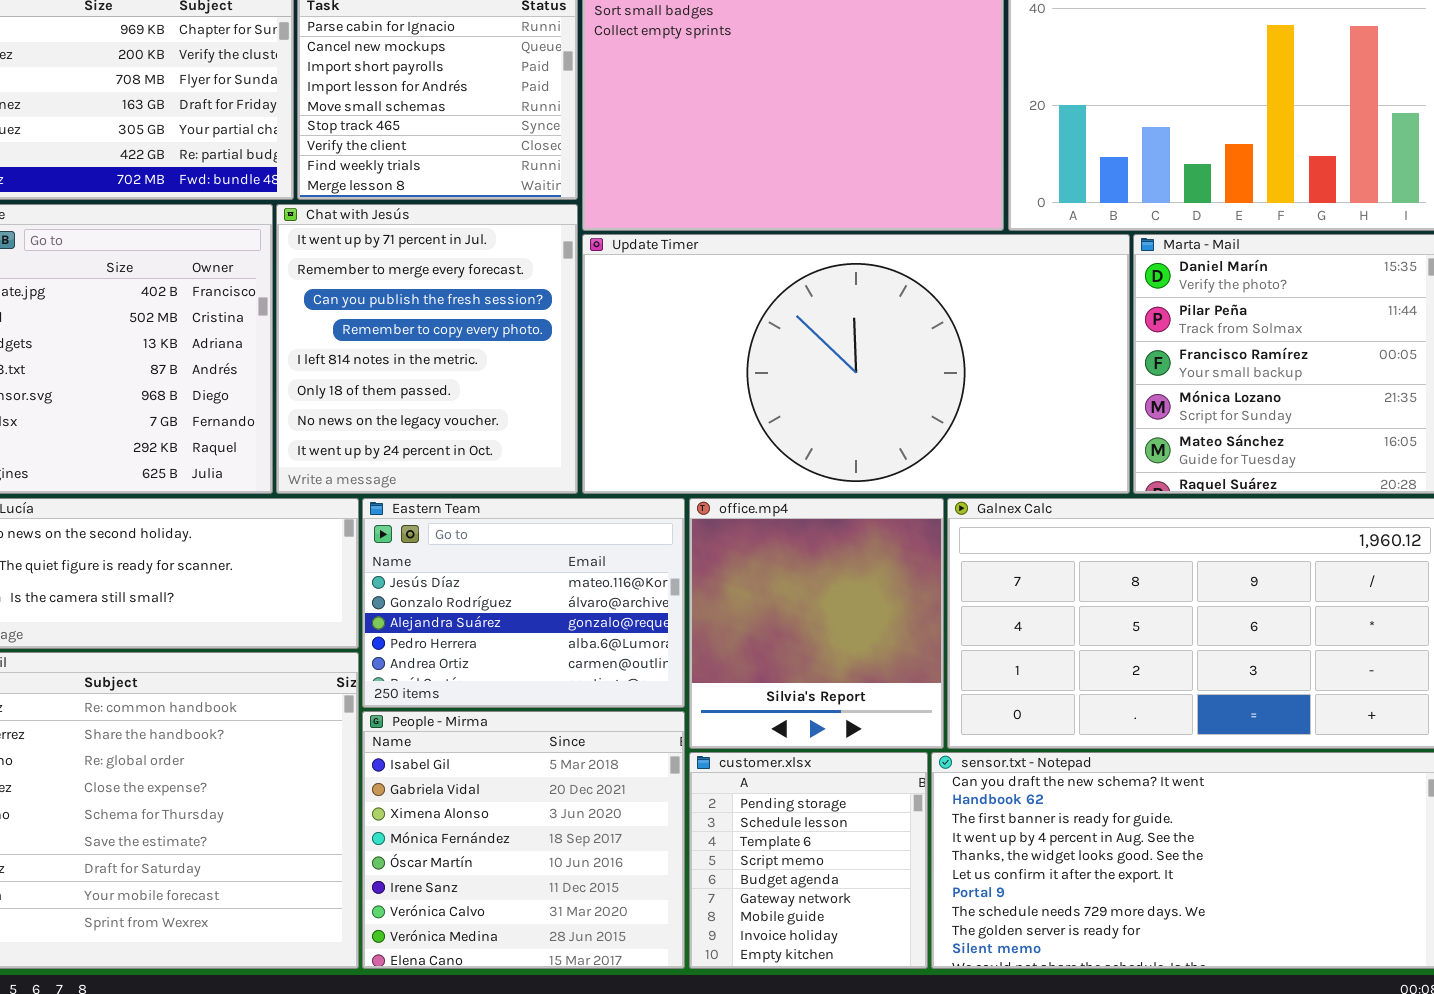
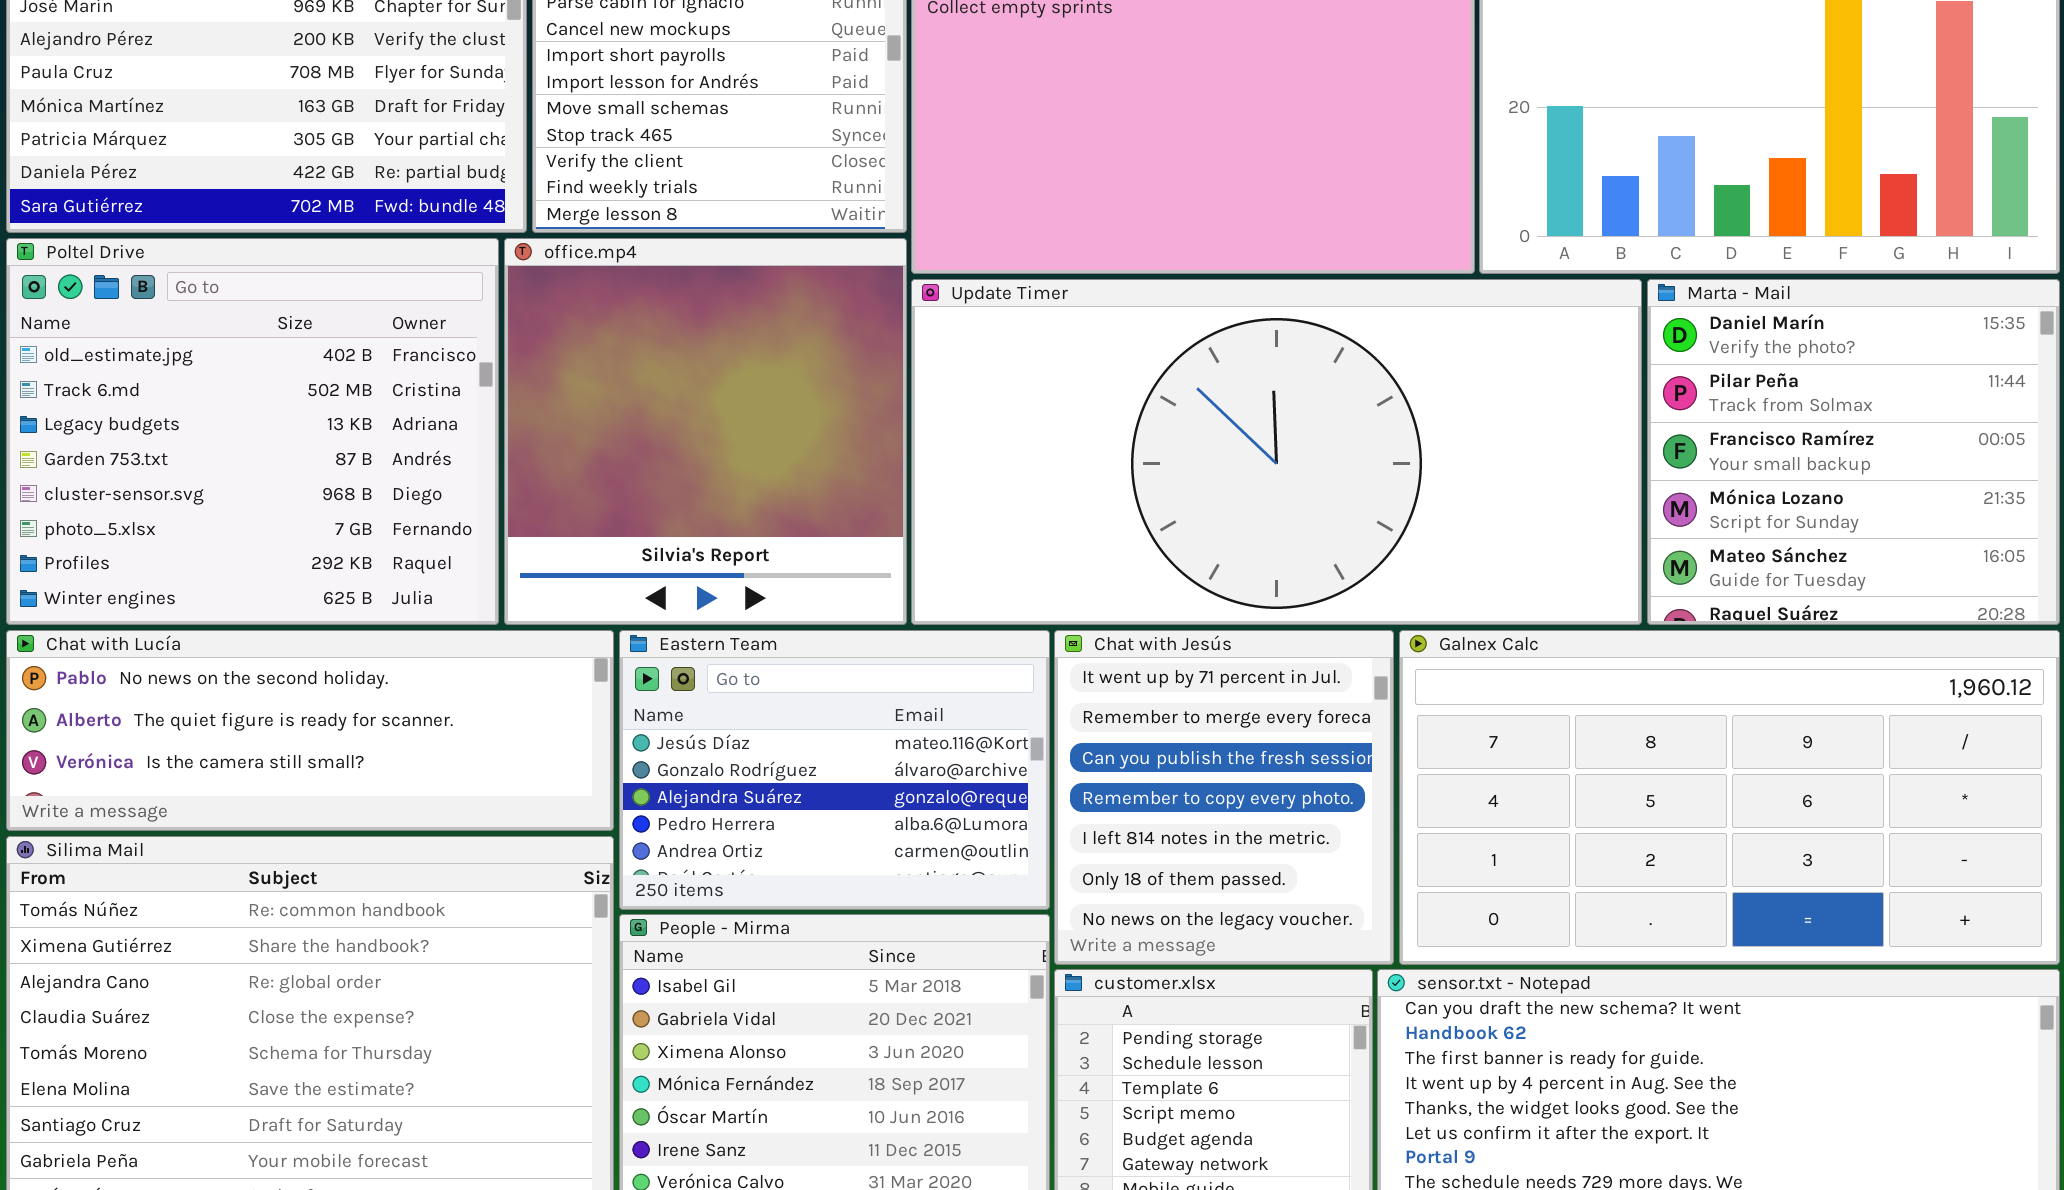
Chat with Jesús: [276,204,578,494] -> [1054,630,1394,965], moved, resized
office.mp4: [689,498,944,749] -> [504,238,907,625], moved, resized

